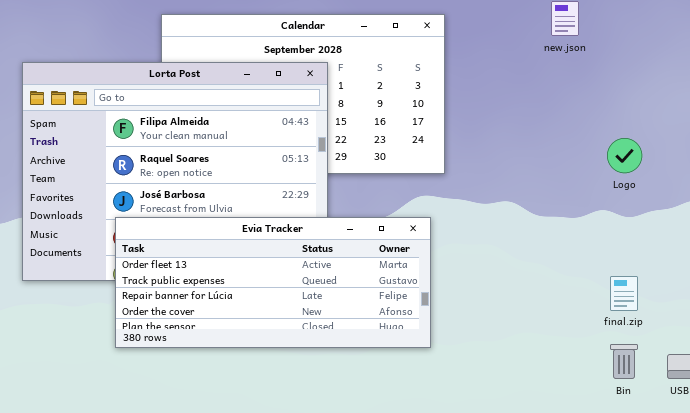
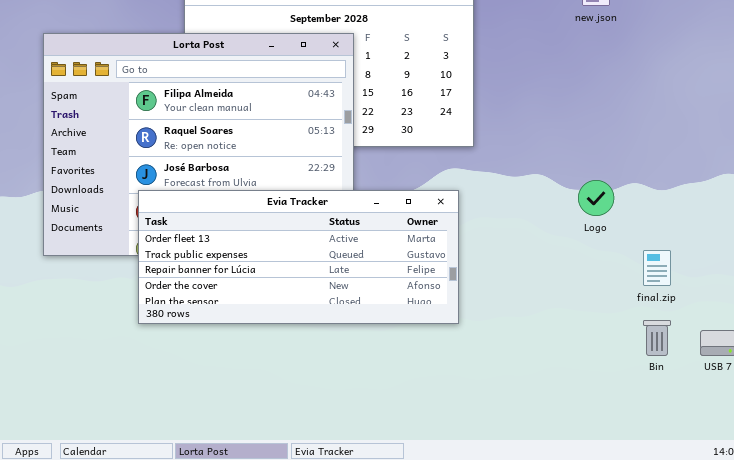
Logo: [607,138,642,173] -> [578,180,614,216], moved

